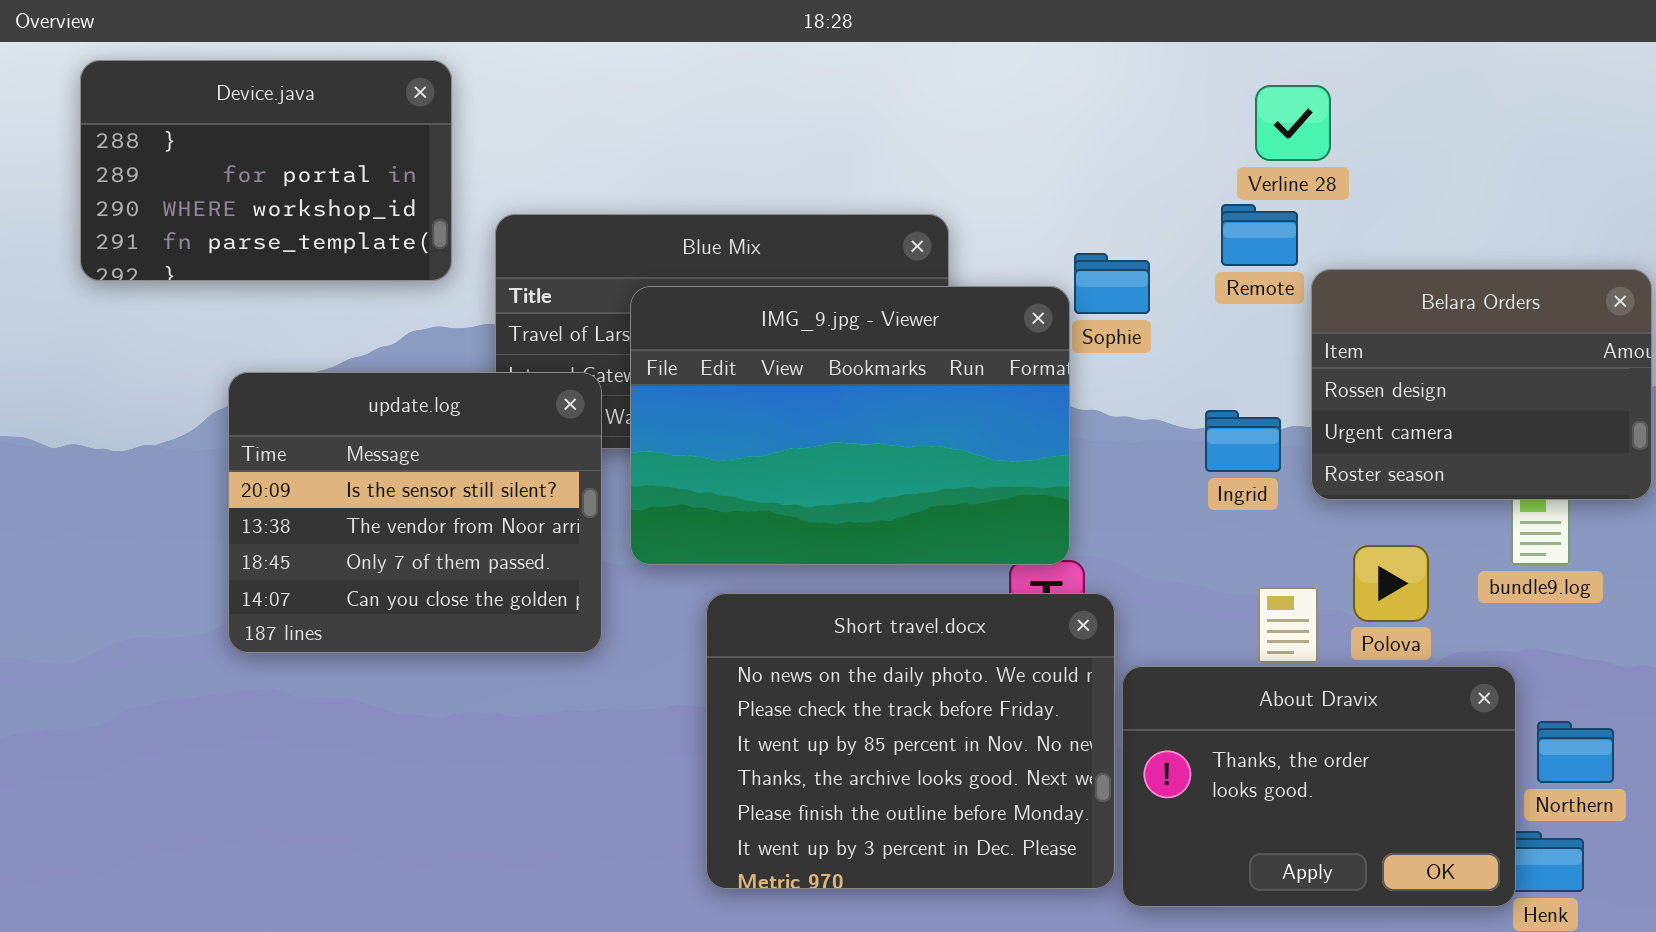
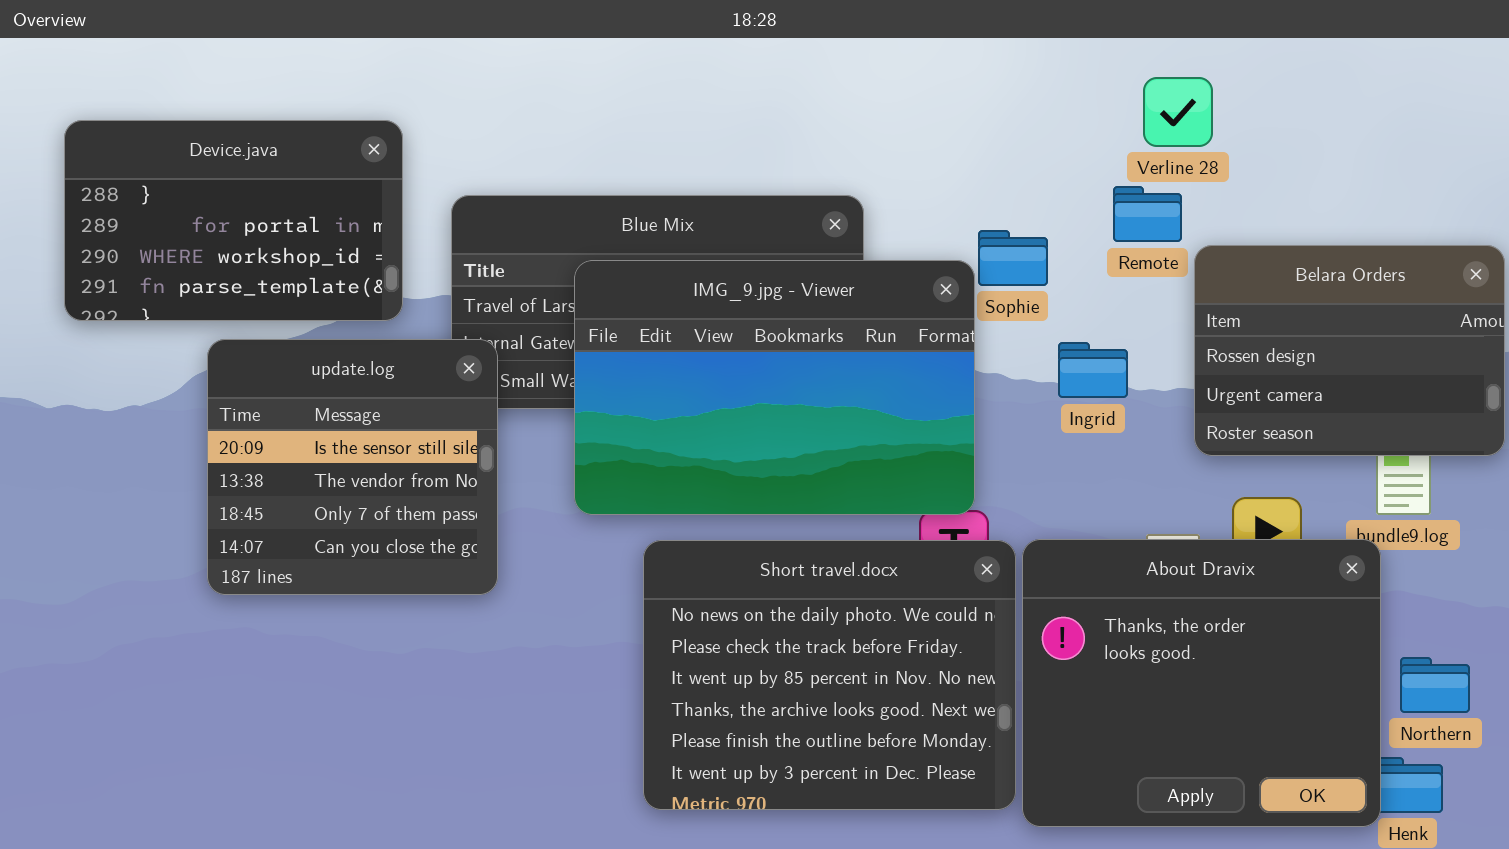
Device.java: [80,60,452,281] -> [64,120,403,321], moved
update.log: [228,372,602,653] -> [207,339,498,595], resized
Ingrid: [1205,410,1281,472] -> [1058,342,1128,398], moved
About Dravix: [1122,666,1516,907] -> [1022,539,1381,827], resized

